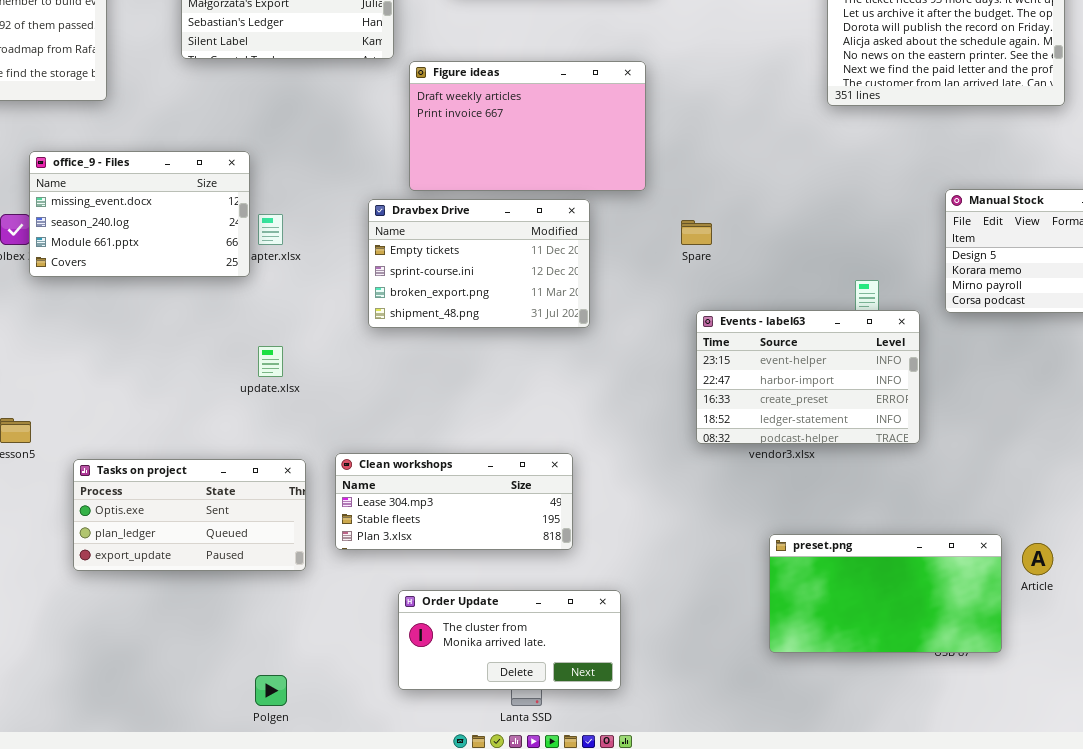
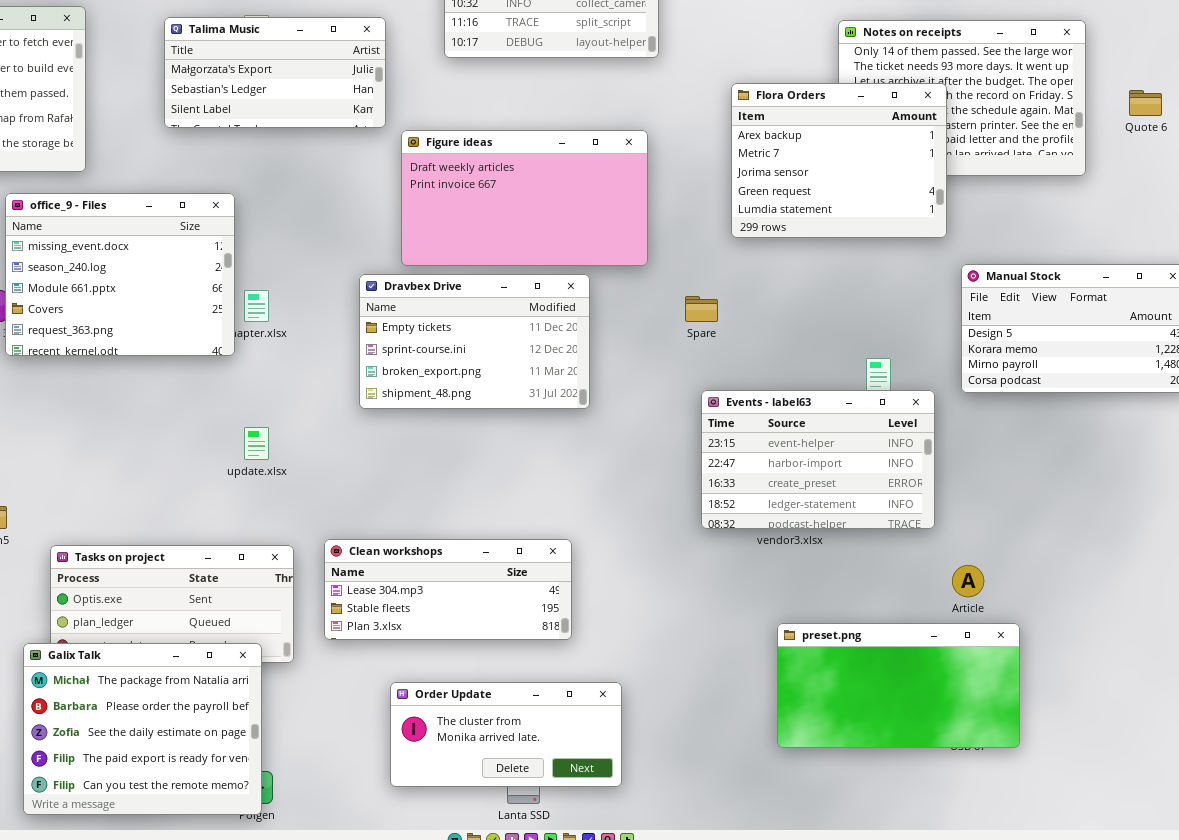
Flora Orders: none -> [731,83,947,238], opened
office_9 - Files: [29,151,250,277] -> [5,193,235,356], resized
Article: [1022,543,1053,575] -> [952,565,984,597], moved
Galix Talk: none -> [23,643,262,815], opened

